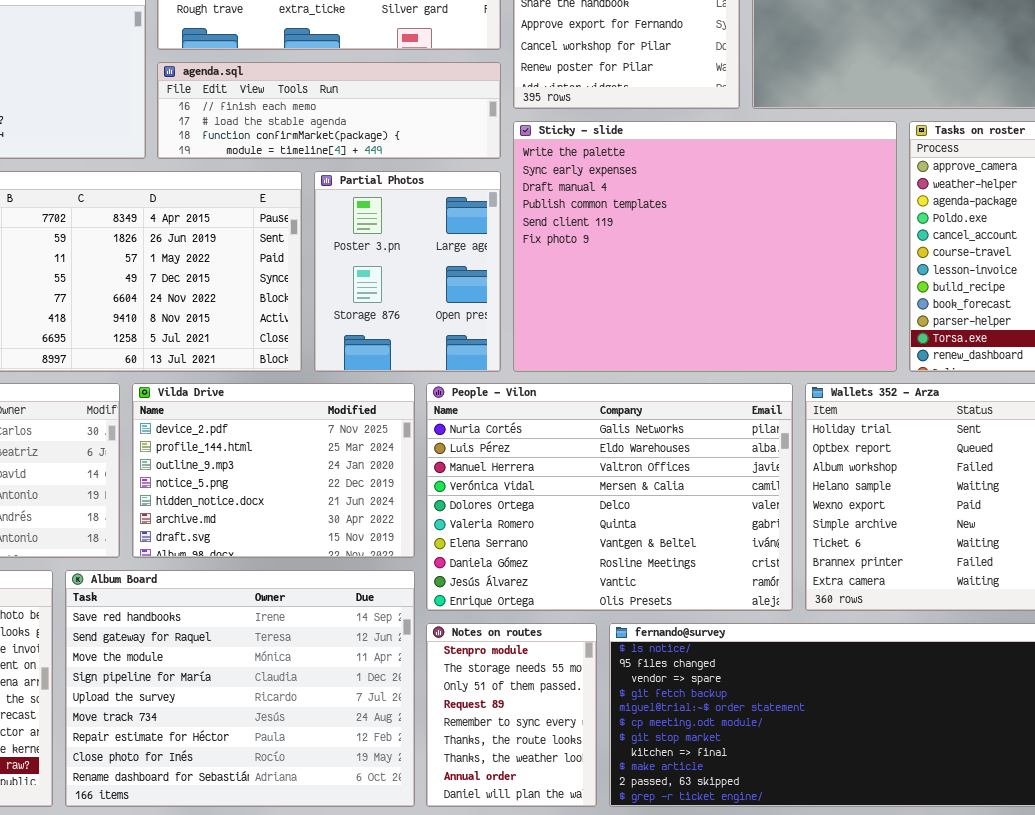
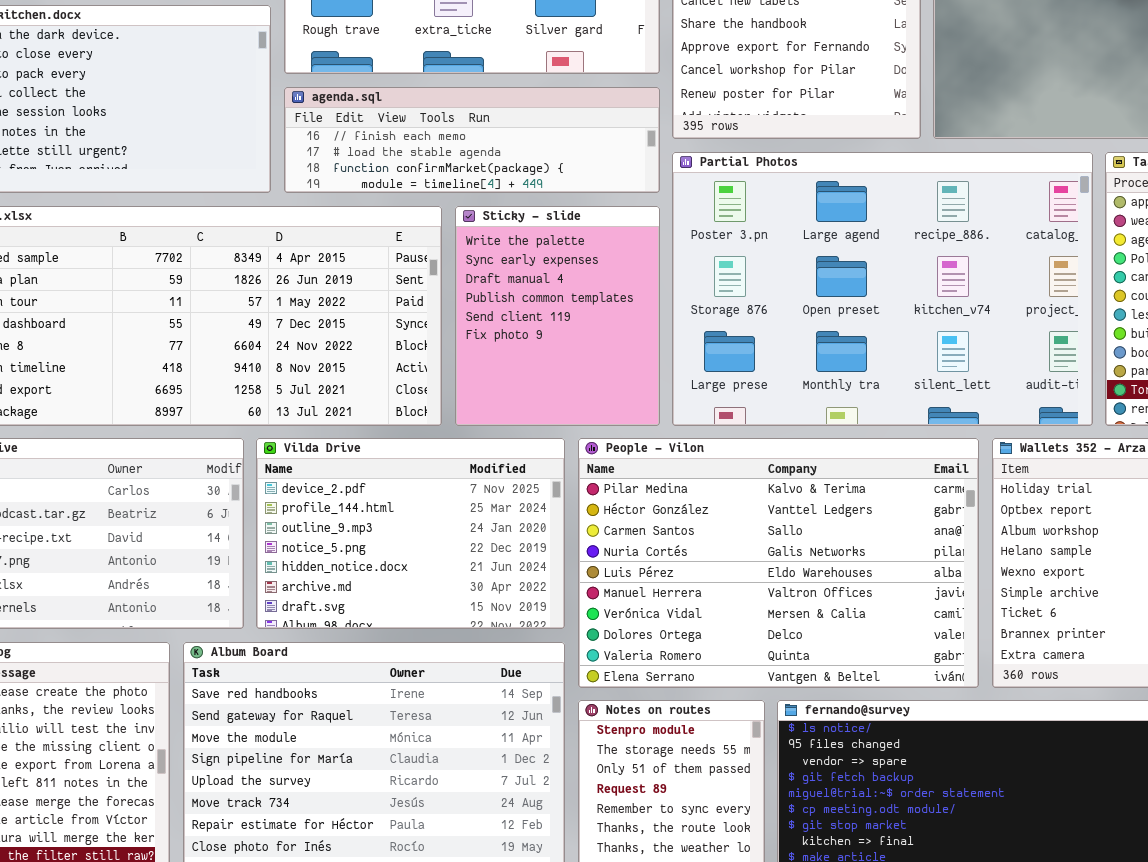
Sticky - slide: [513,121,897,372] -> [455,206,660,426], moved, resized
Partial Photos: [314,171,501,372] -> [672,152,1093,426], moved, resized
People - Vilon: [426,383,793,611] -> [578,438,979,688], scrolled up 3 rows

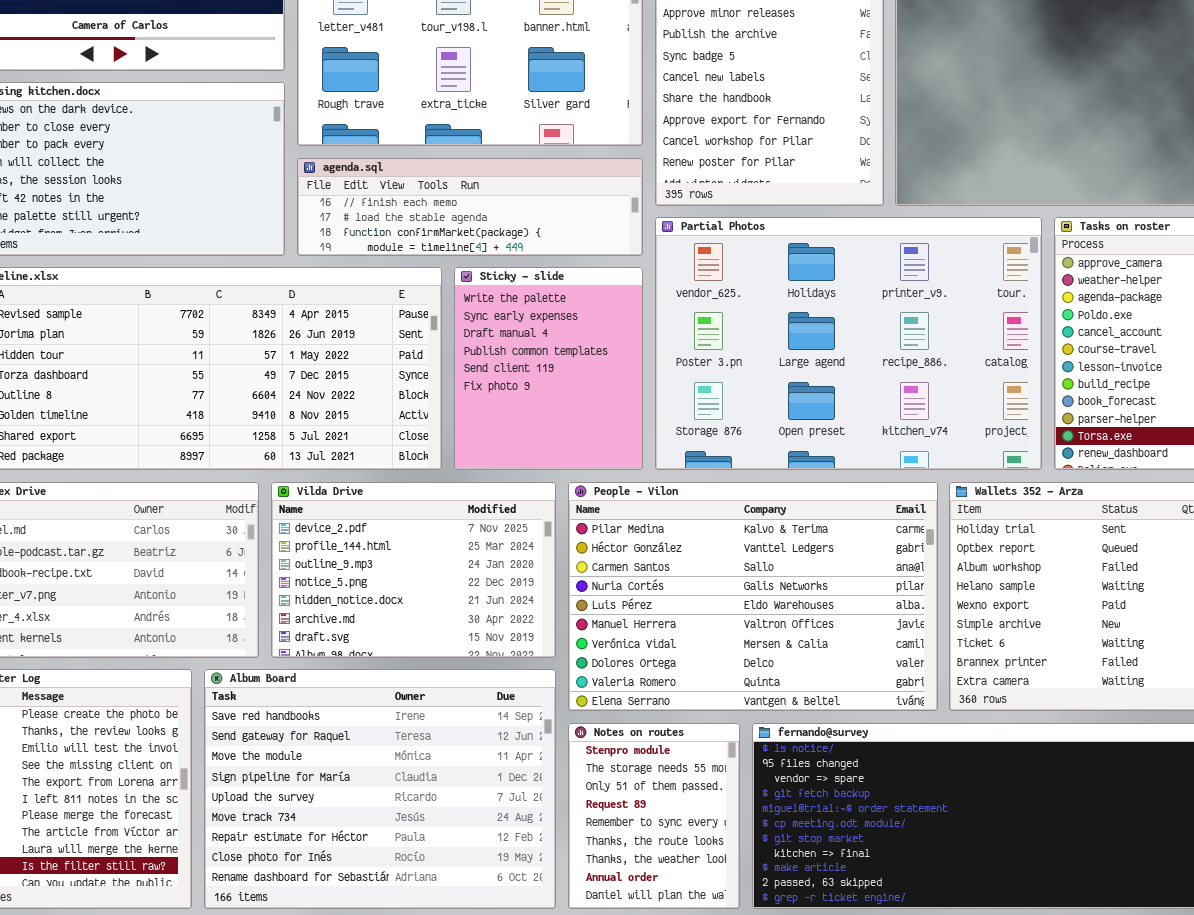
Partial Photos: [672,152,1093,426] -> [655,217,1042,470], scrolled up 1 row

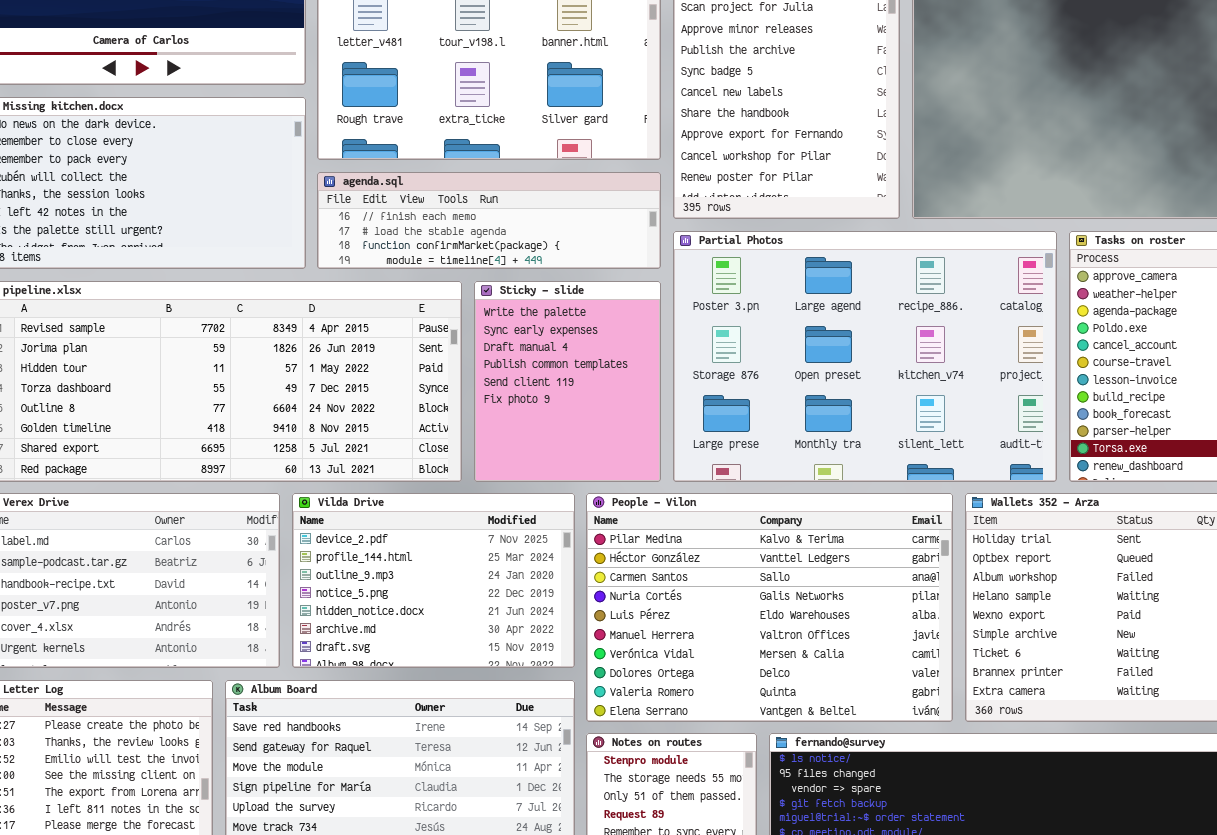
Partial Photos: [655,217,1042,470] -> [673,231,1057,482], scrolled down 1 row

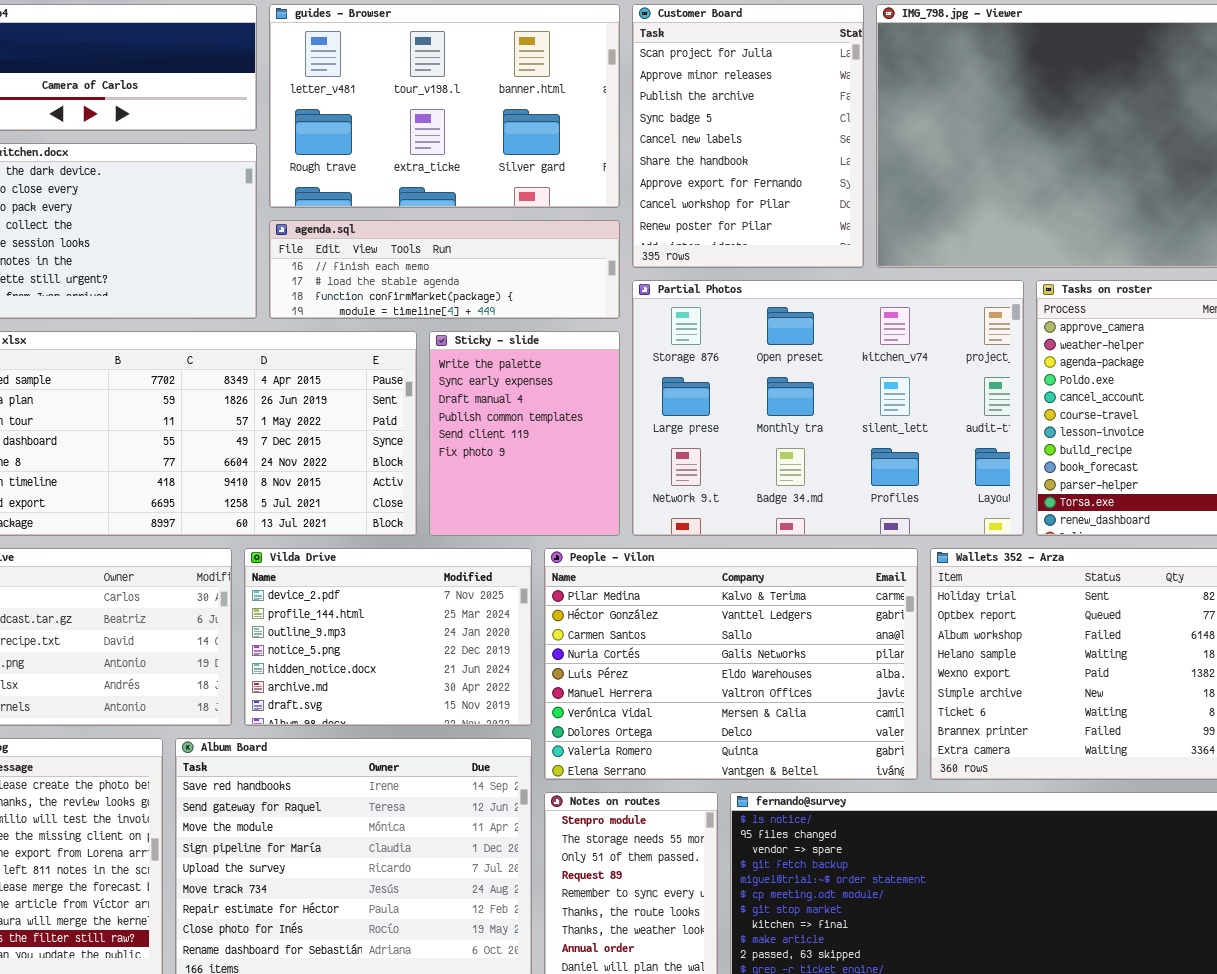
Partial Photos: [673,231,1057,482] -> [632,280,1024,536], scrolled down 1 row

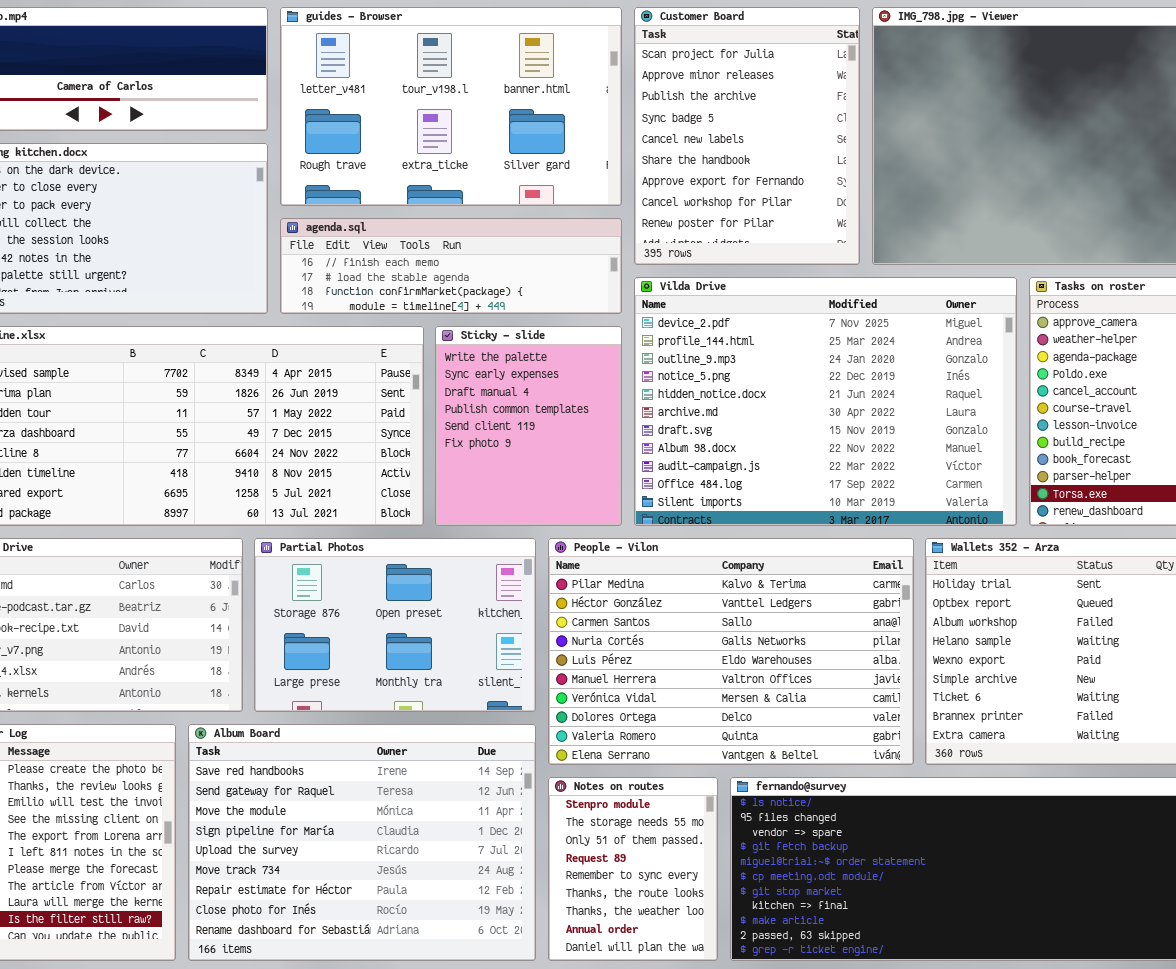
Partial Photos: [632,280,1024,536] -> [254,538,536,712], moved, resized
Vilda Drive: [244,548,532,726] -> [634,277,1017,526], moved, resized

